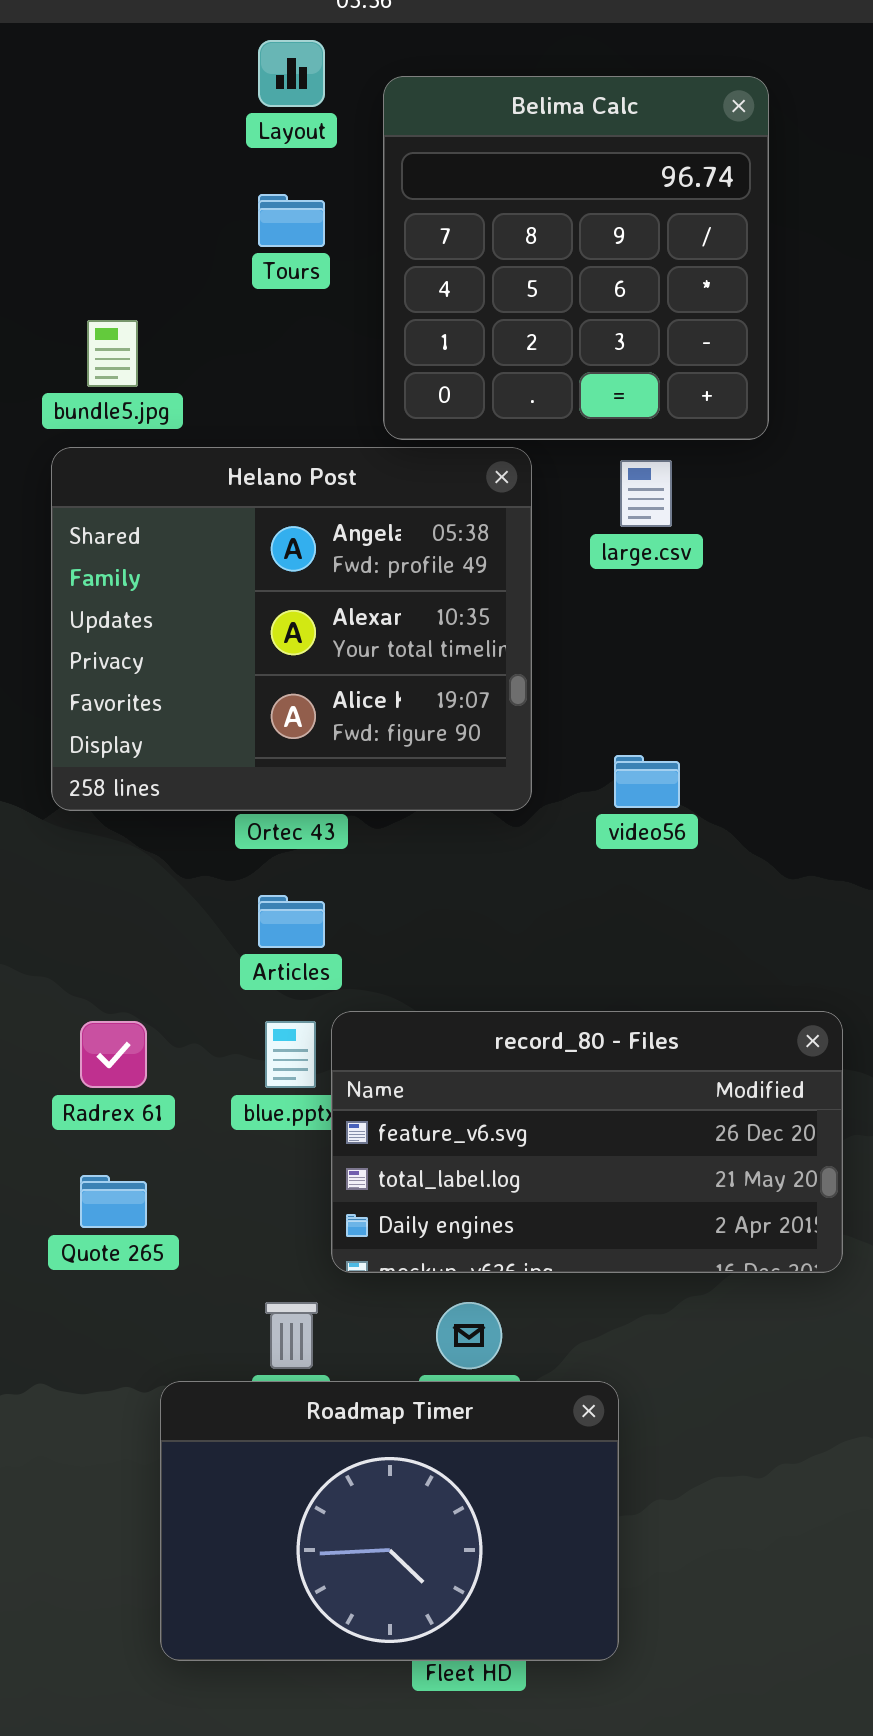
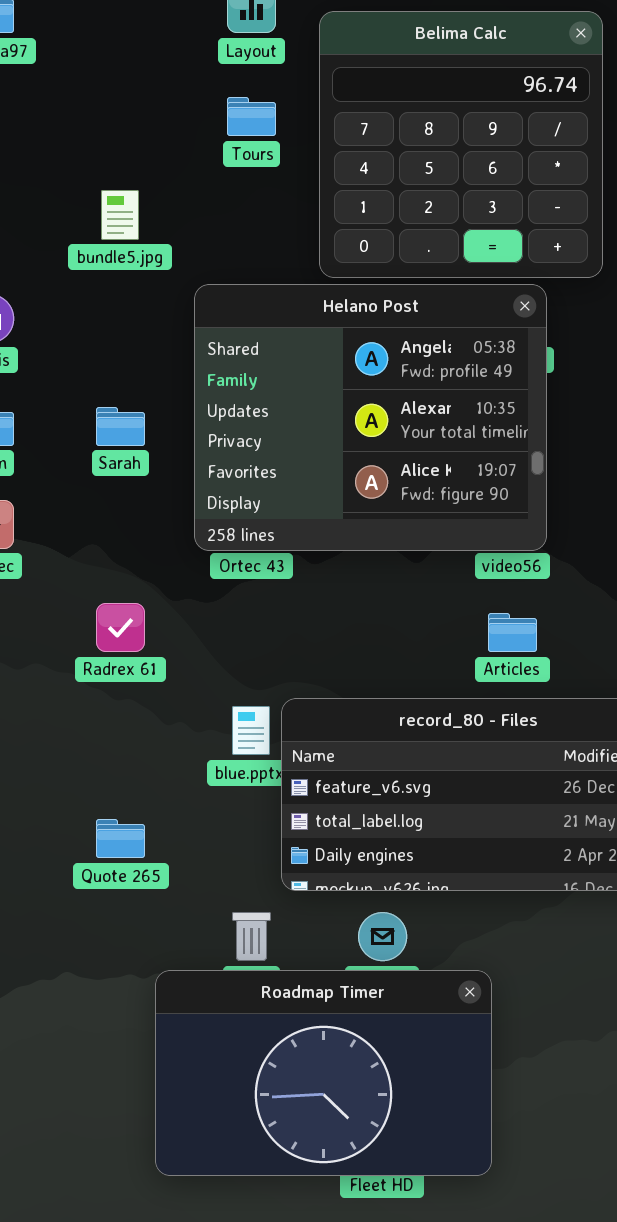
Helano Post: [51,447,532,811] -> [194,284,547,551], moved
Articles: [258,895,325,948] -> [488,613,537,652], moved
Radrex 61: [80,1021,147,1088] -> [96,603,145,652], moved

